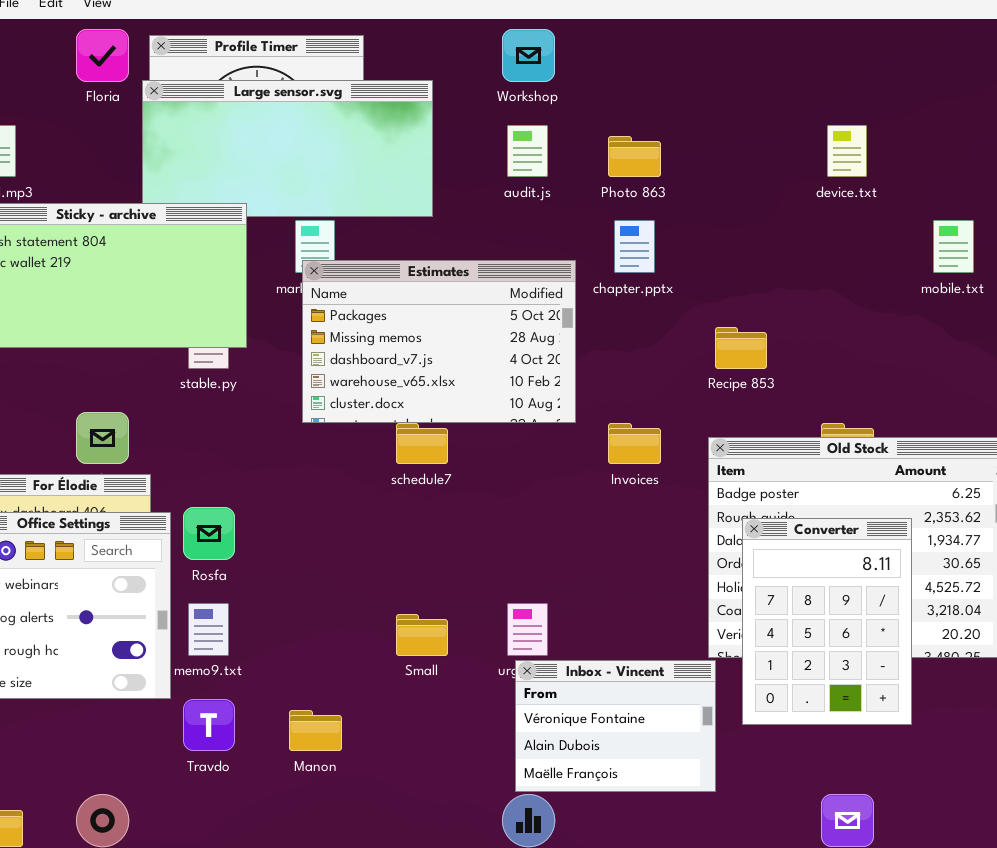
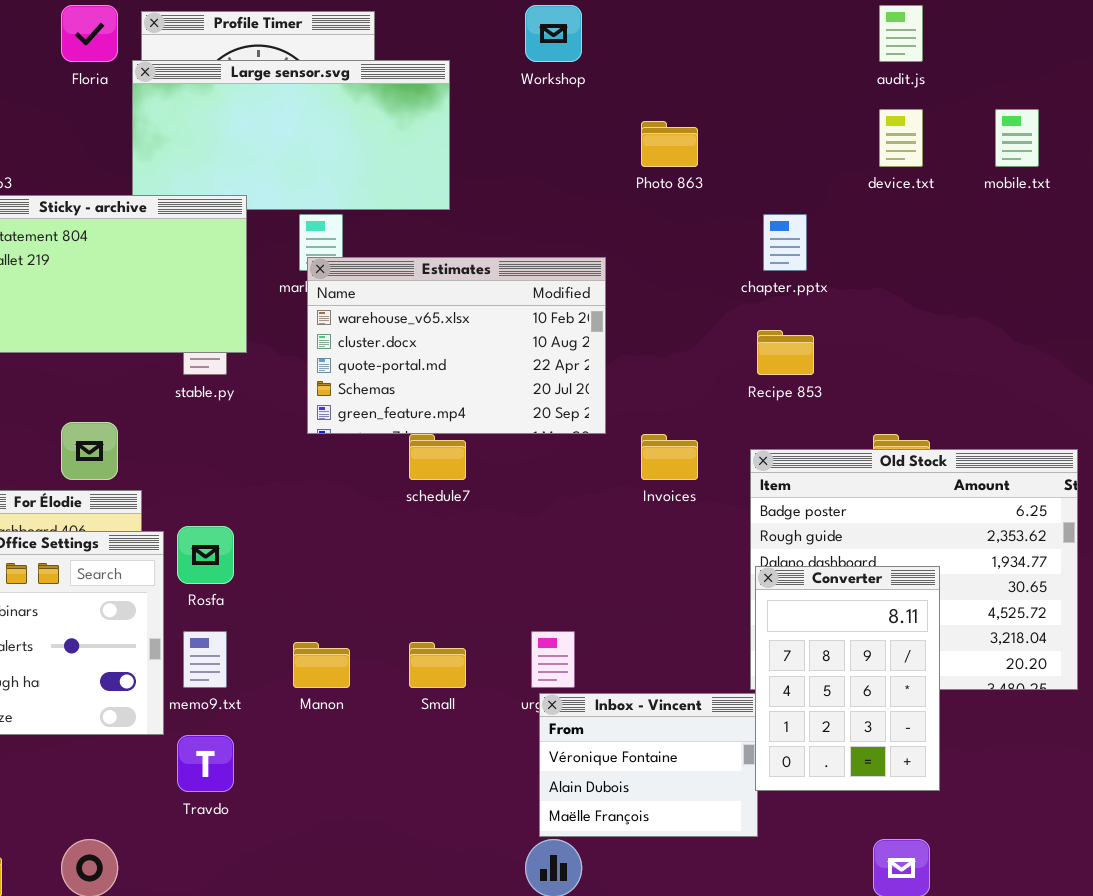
audit.js: [507,125,548,177] -> [879,5,923,62], moved
chapter.pptx: [614,220,655,273] -> [763,214,807,271], moved
mobile.txt: [933,220,974,273] -> [995,109,1039,167], moved
Estimates: [302,260,576,423] -> [307,257,606,434], scrolled down 3 rows
Converter: [742,518,912,725] -> [755,566,940,791], moved
Manon: [289,710,342,751] -> [293,642,350,688], moved

